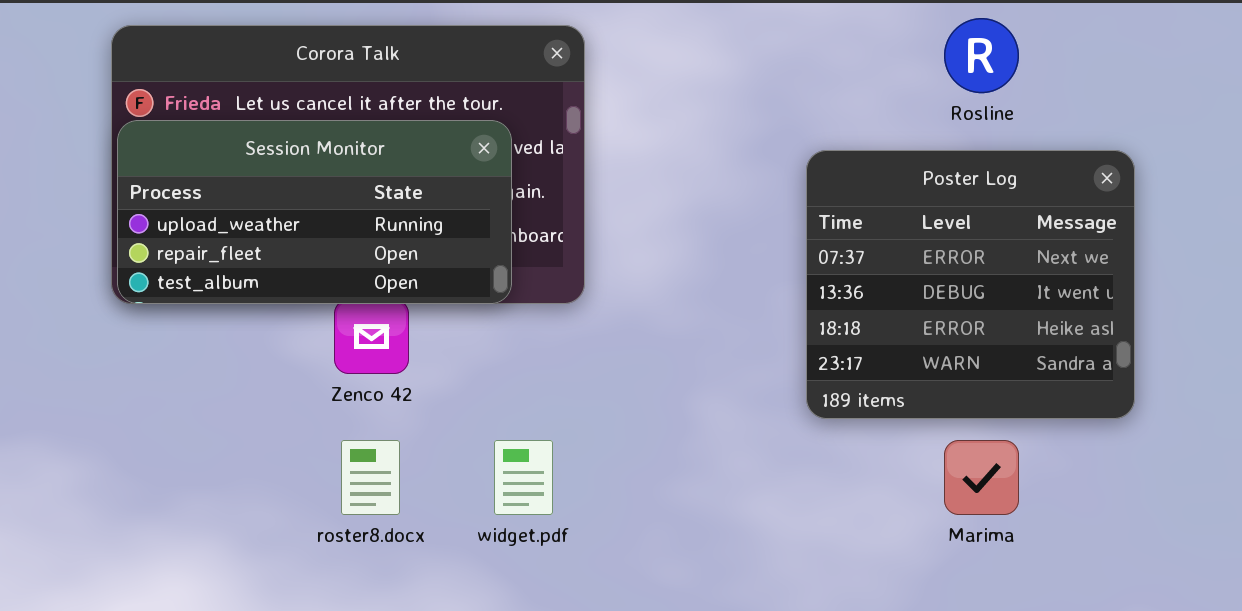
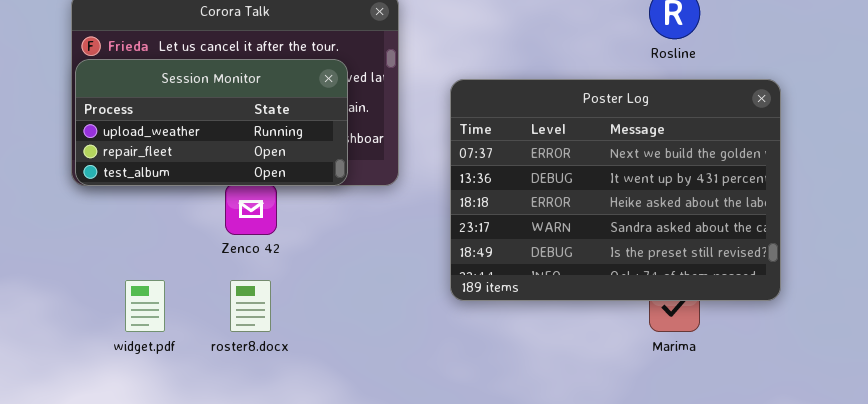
Poster Log: [806,150,1135,419] -> [450,79,781,301], resized
widget.pdf: [494,440,553,515] -> [125,280,165,332], moved

